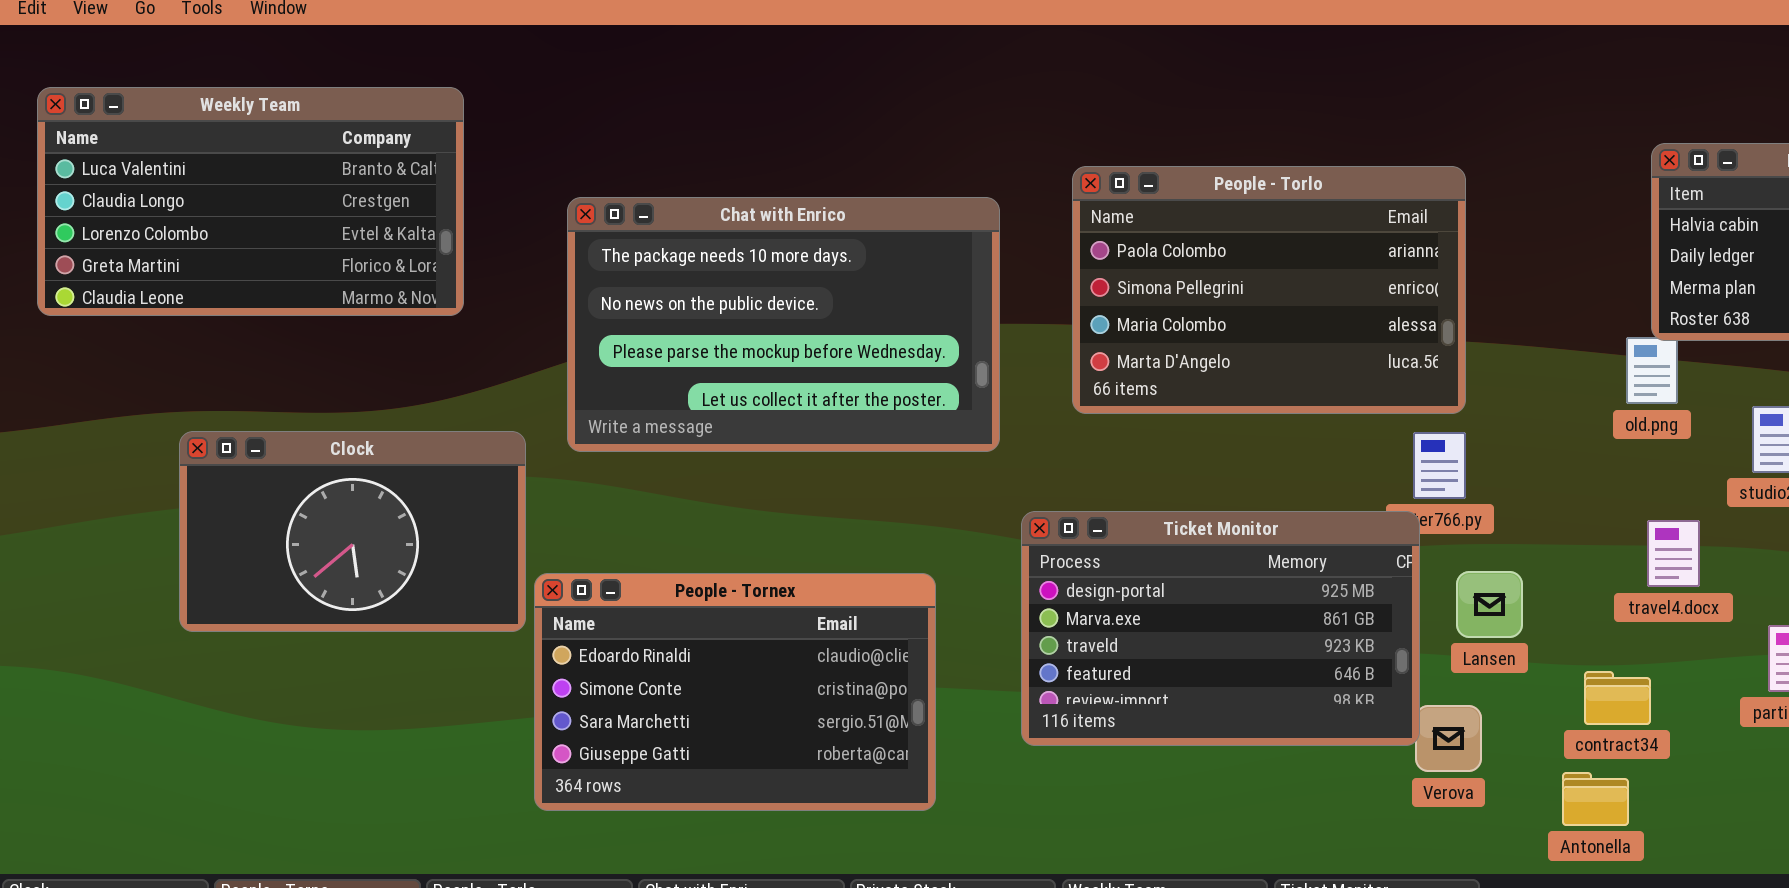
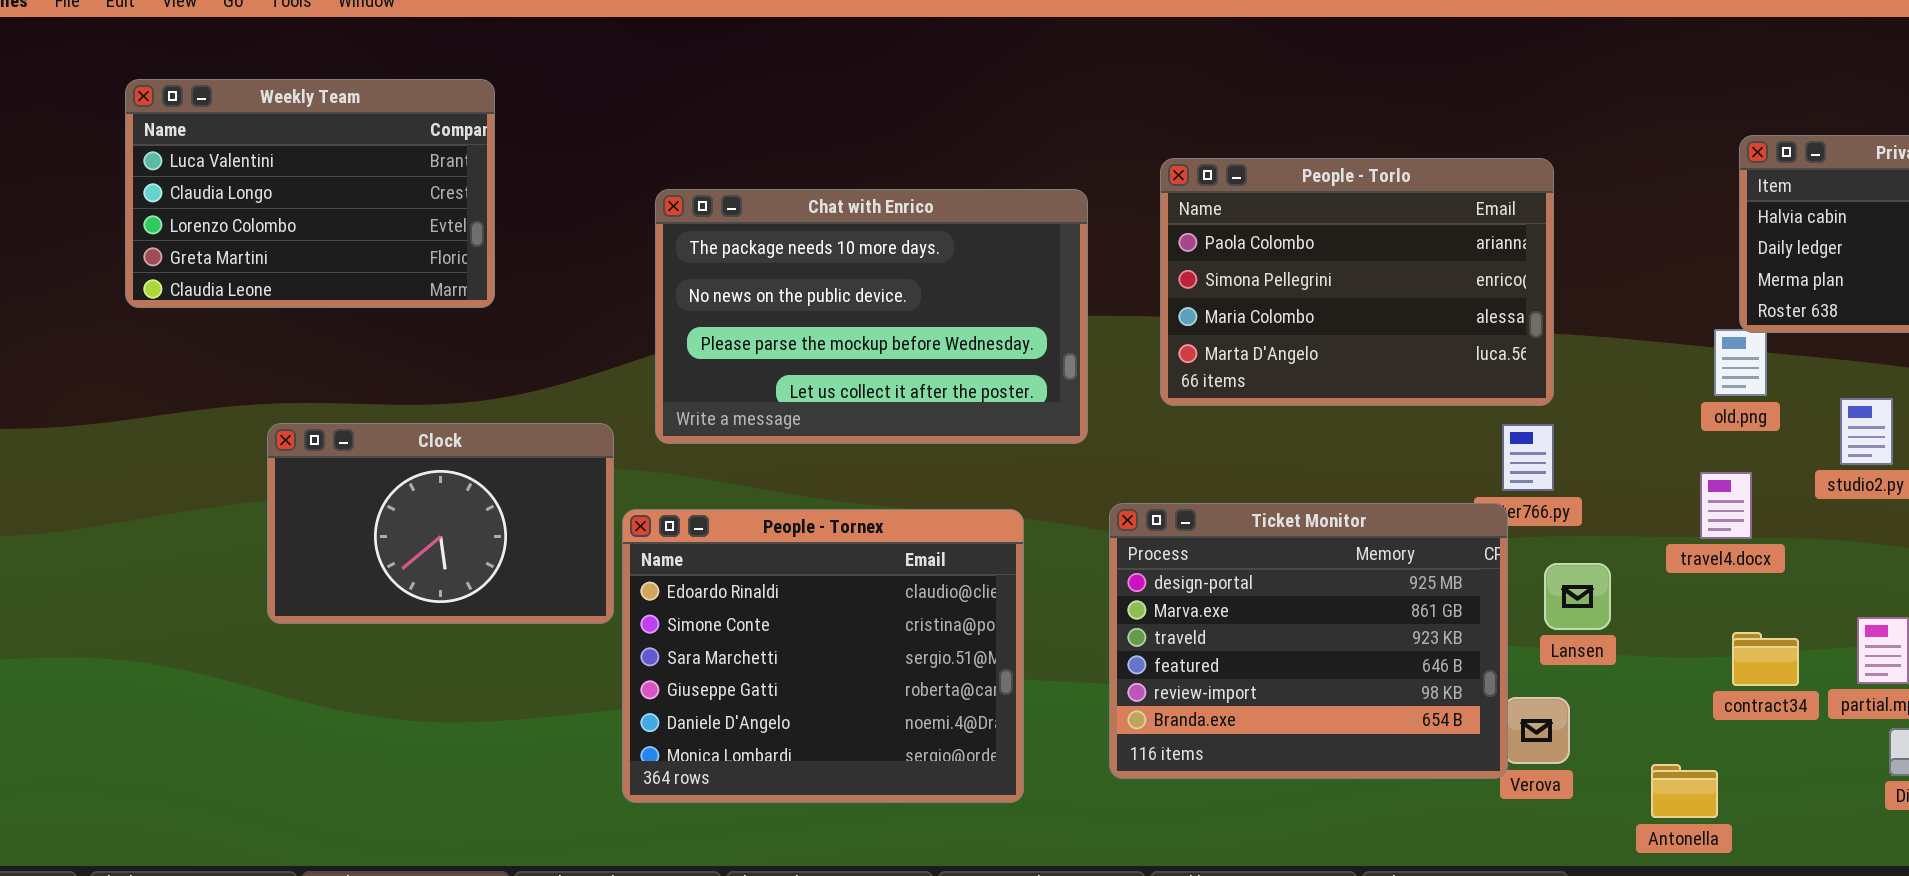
Weekly Team: [37,87,464,316] -> [125,79,495,308], resized
Ticket Monitor: [1021,511,1420,746] -> [1109,503,1508,779], resized
travel4.docx: [1647,520,1700,587] -> [1700,472,1752,539], moved
People - Tornex: [534,573,936,811] -> [622,509,1024,803], resized
contract34: [1584,671,1651,725] -> [1732,632,1799,686], moved

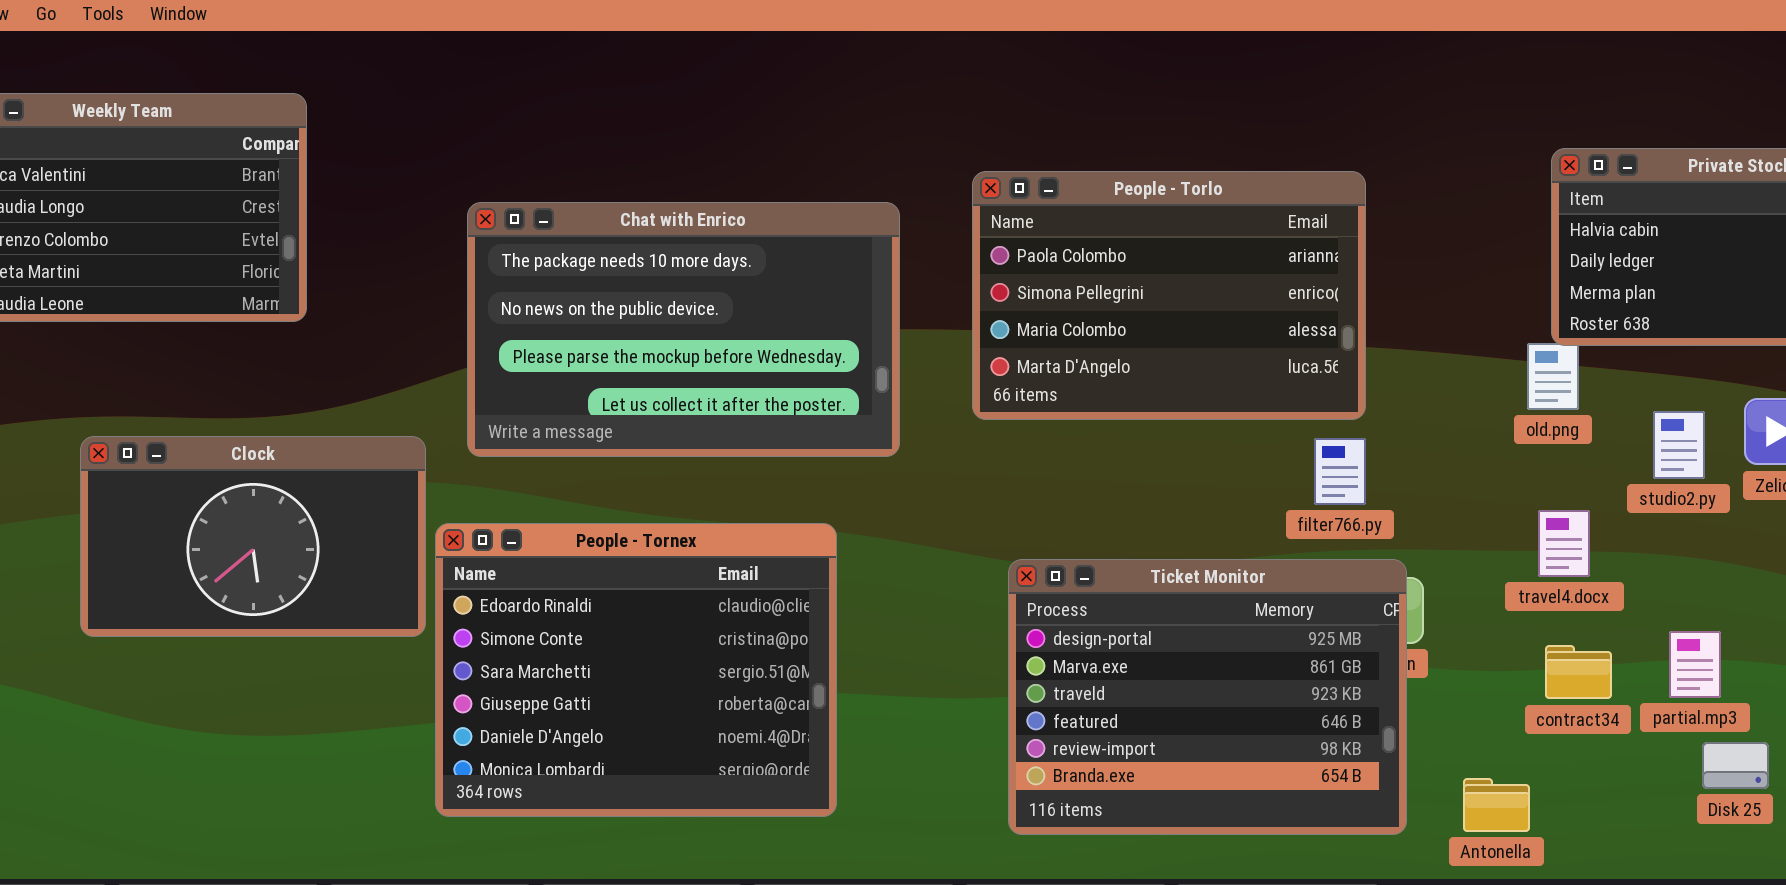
travel4.docx: [1700,472,1752,539] -> [1538,510,1590,577], moved
Ticket Monitor: [1109,503,1508,779] -> [1008,559,1407,835], moved

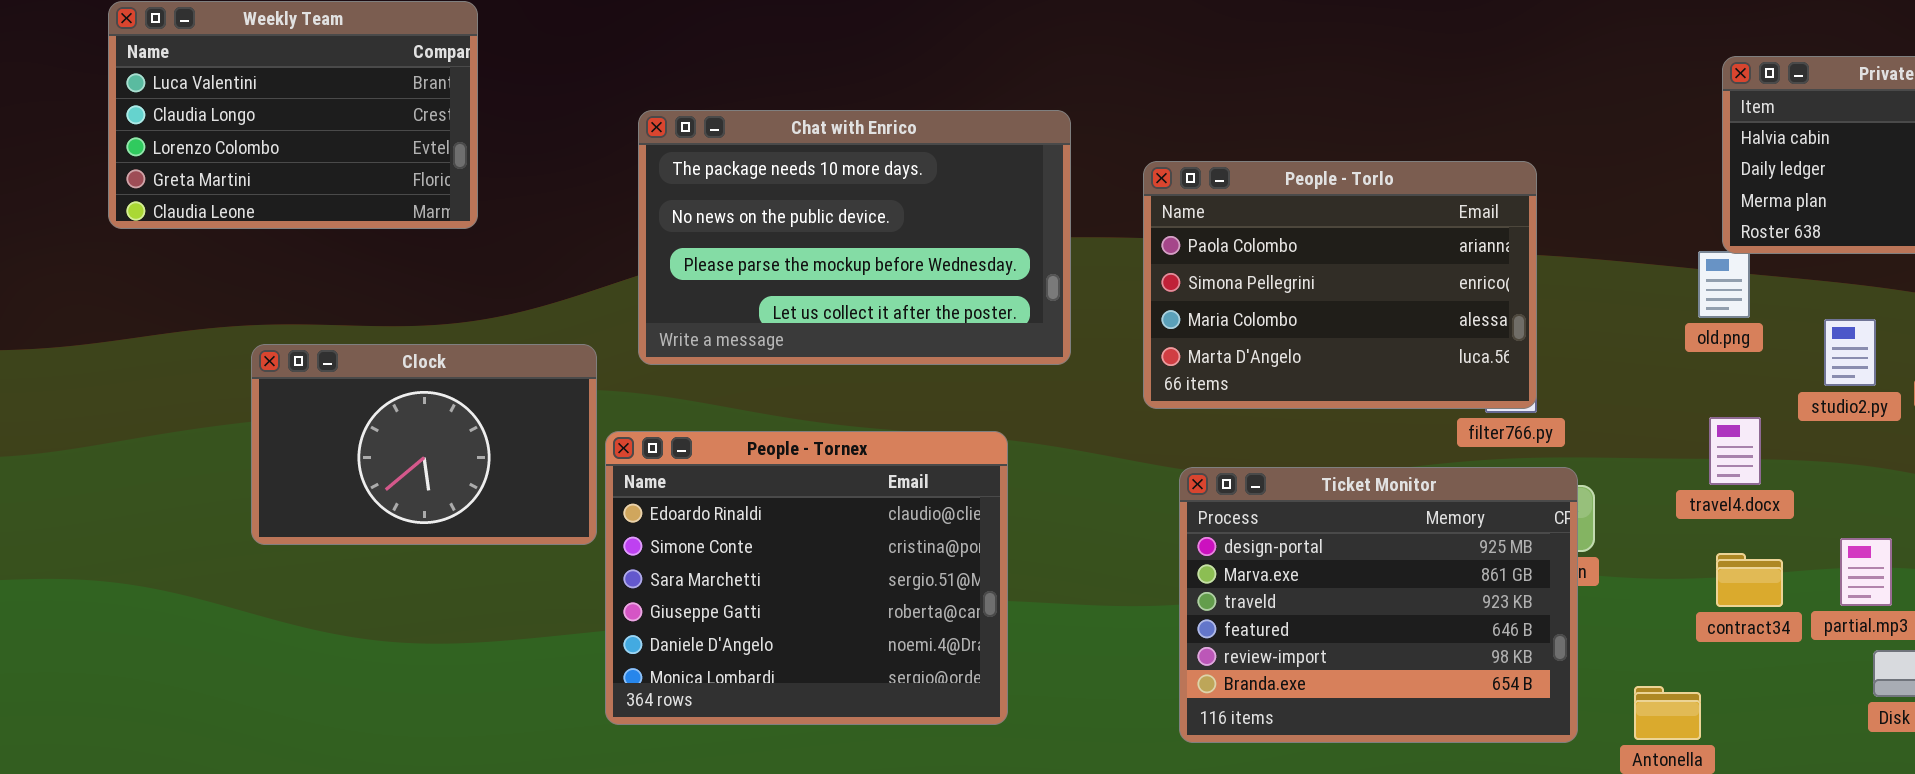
People - Torlo: [972,171,1366,420] -> [1143,161,1537,409], moved

